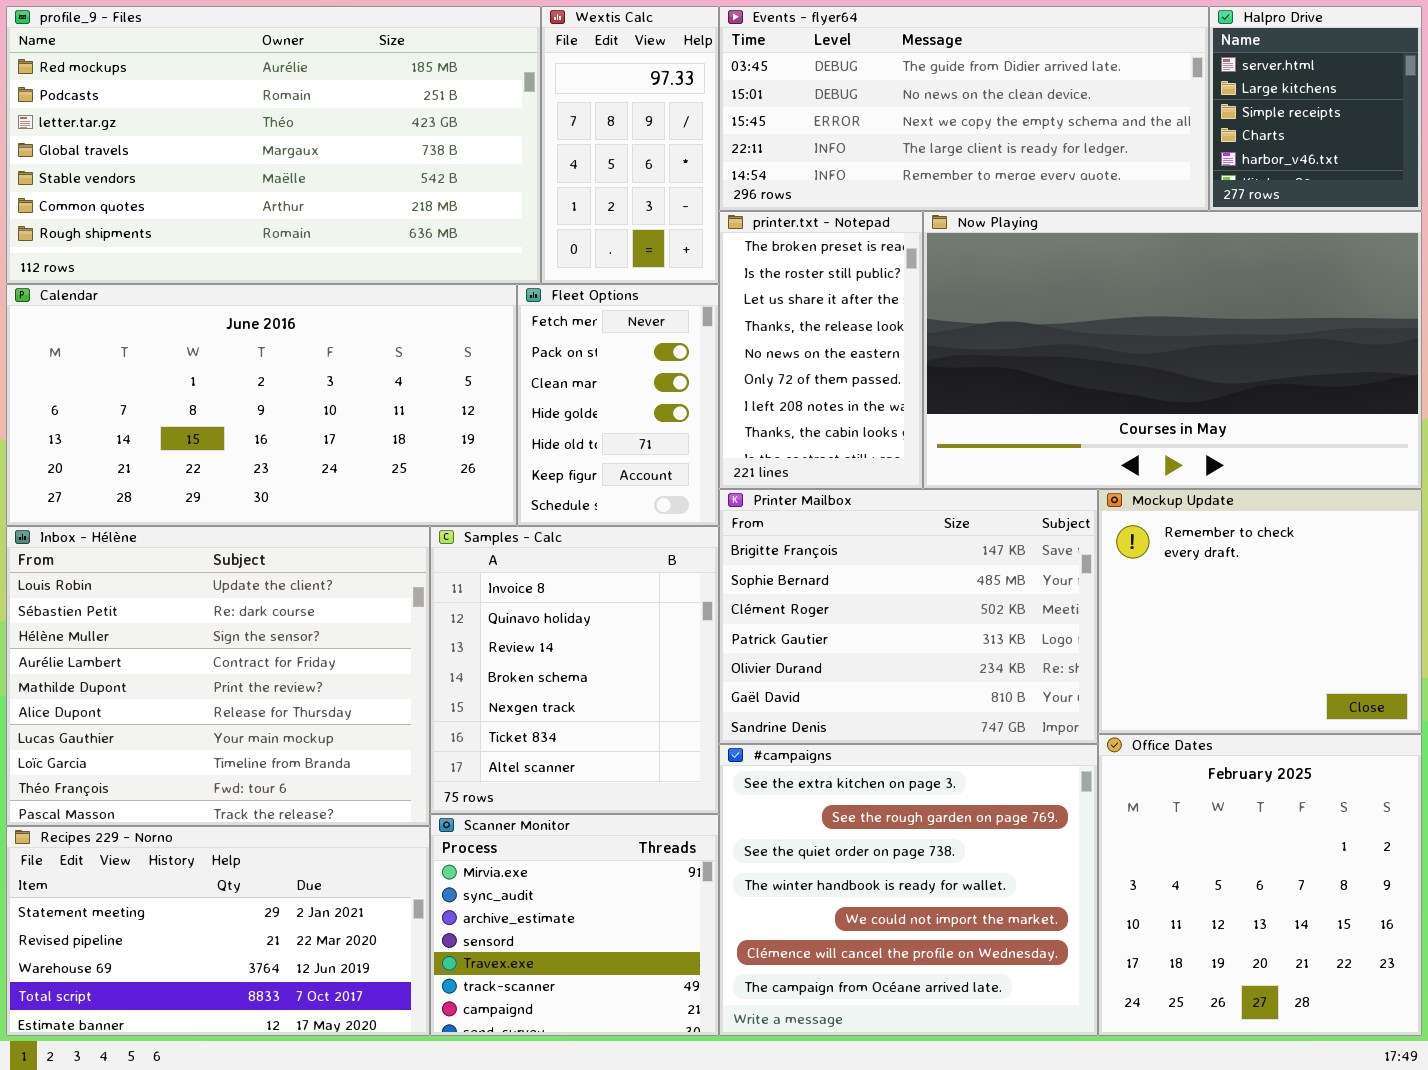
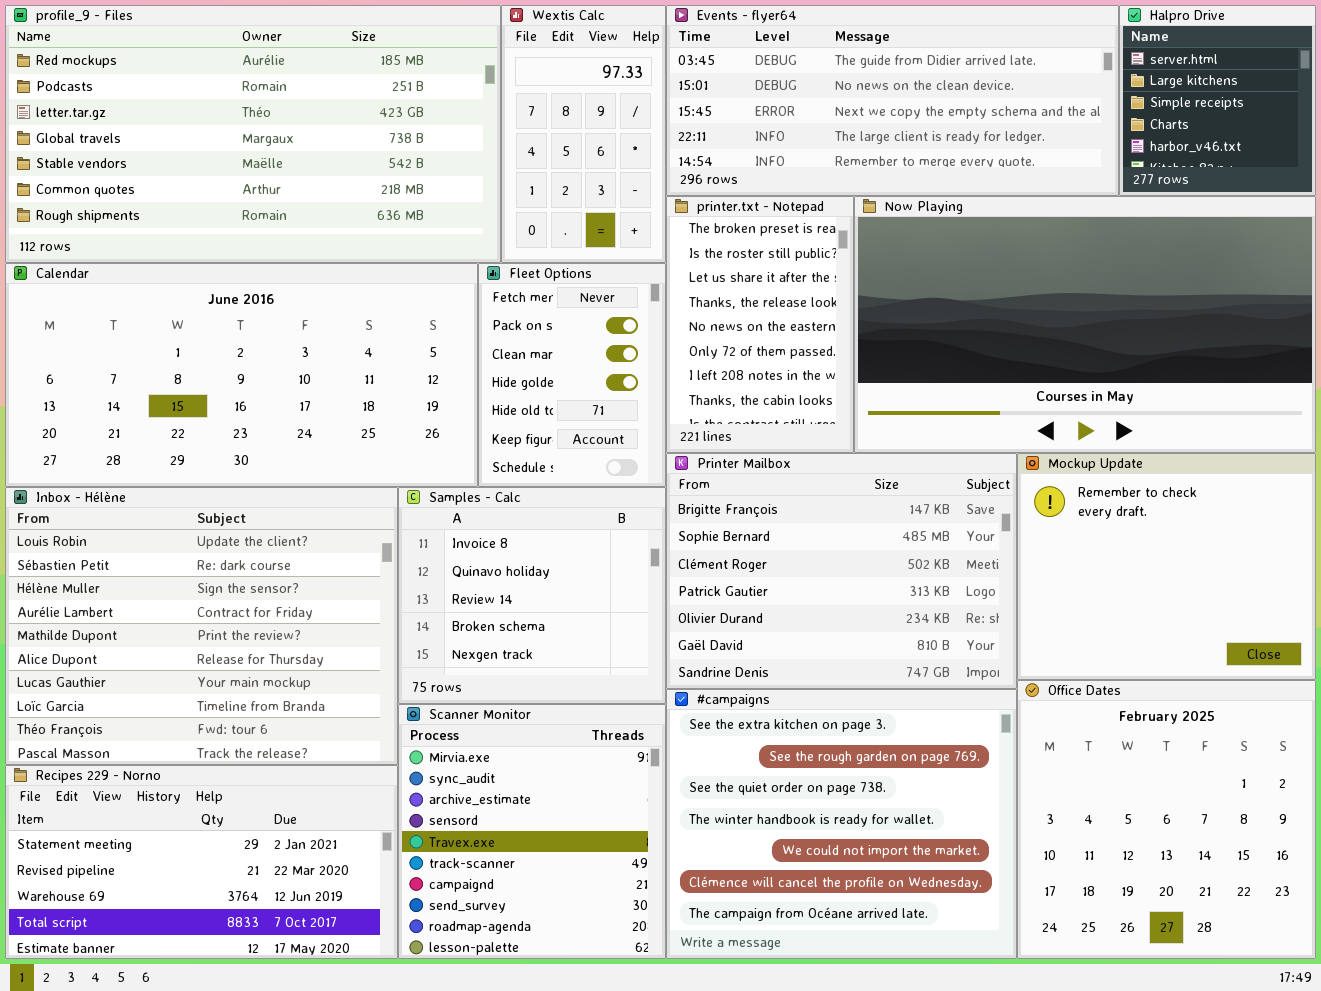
Samples - Calc: [430,526,719,814] -> [398,487,666,704], resized
Scanner Monitor: [430,814,719,1036] -> [398,704,666,959], resized

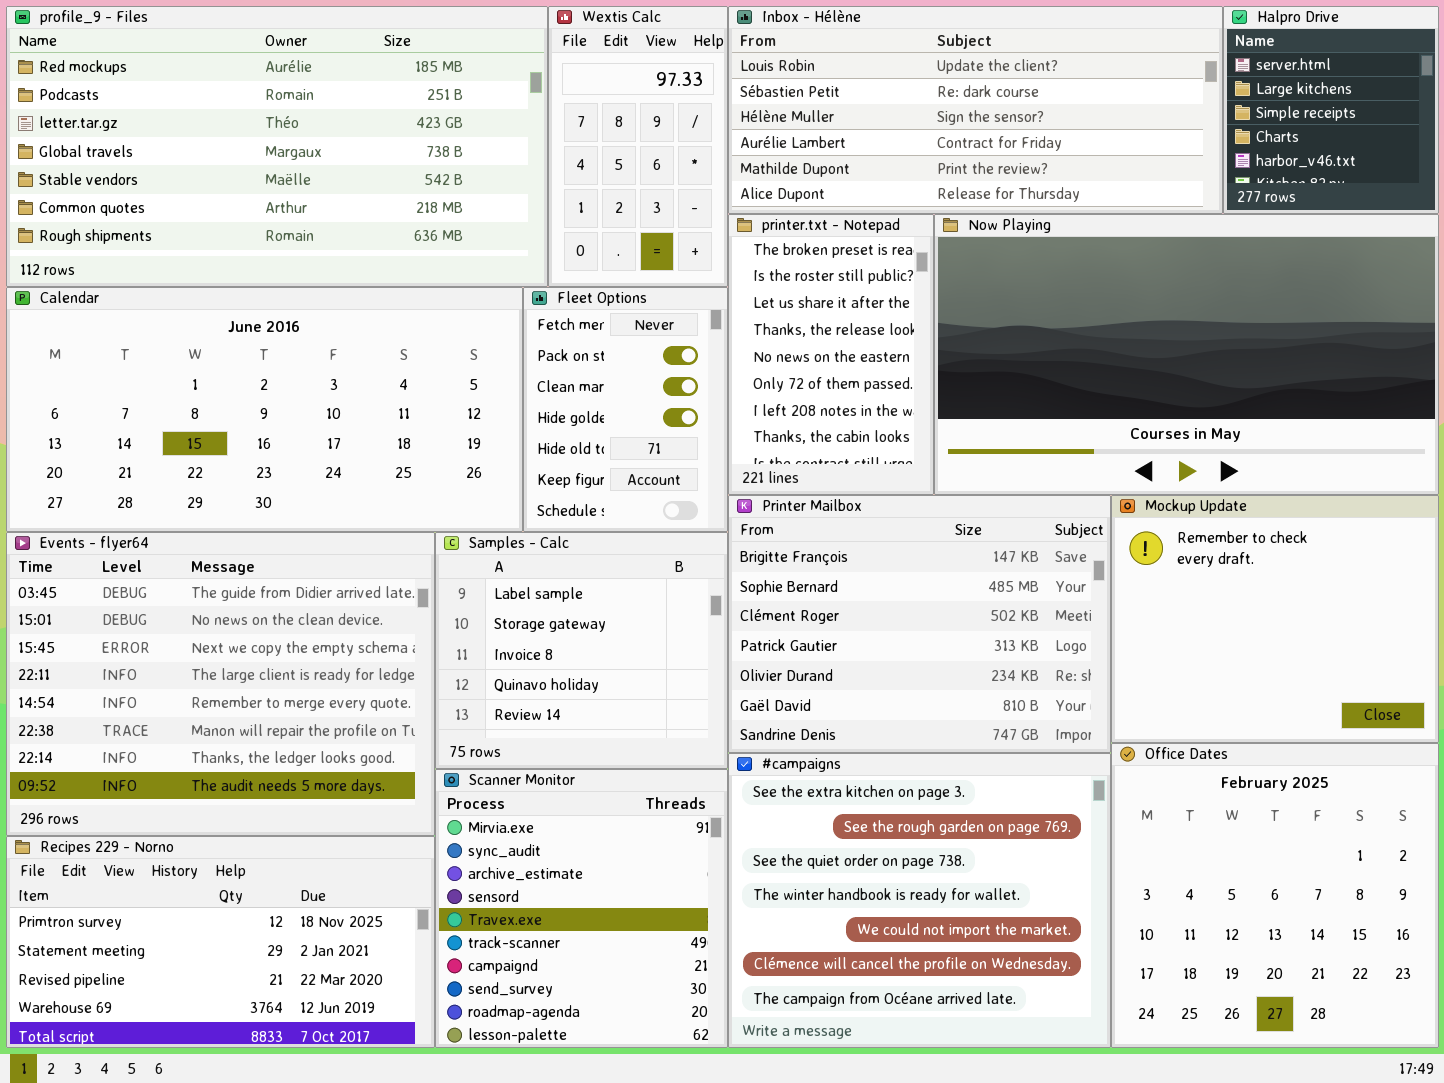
Events - flyer64: [666,5,1119,196] -> [6,532,435,836], moved, resized
Inbox - Hélène: [5,487,398,765] -> [728,6,1223,214], moved, resized
Samples - Calc: [398,487,666,704] -> [435,532,728,769], scrolled up 2 rows
Recipes 229 - Norno: [5,765,398,959] -> [6,836,435,1048], scrolled up 1 row

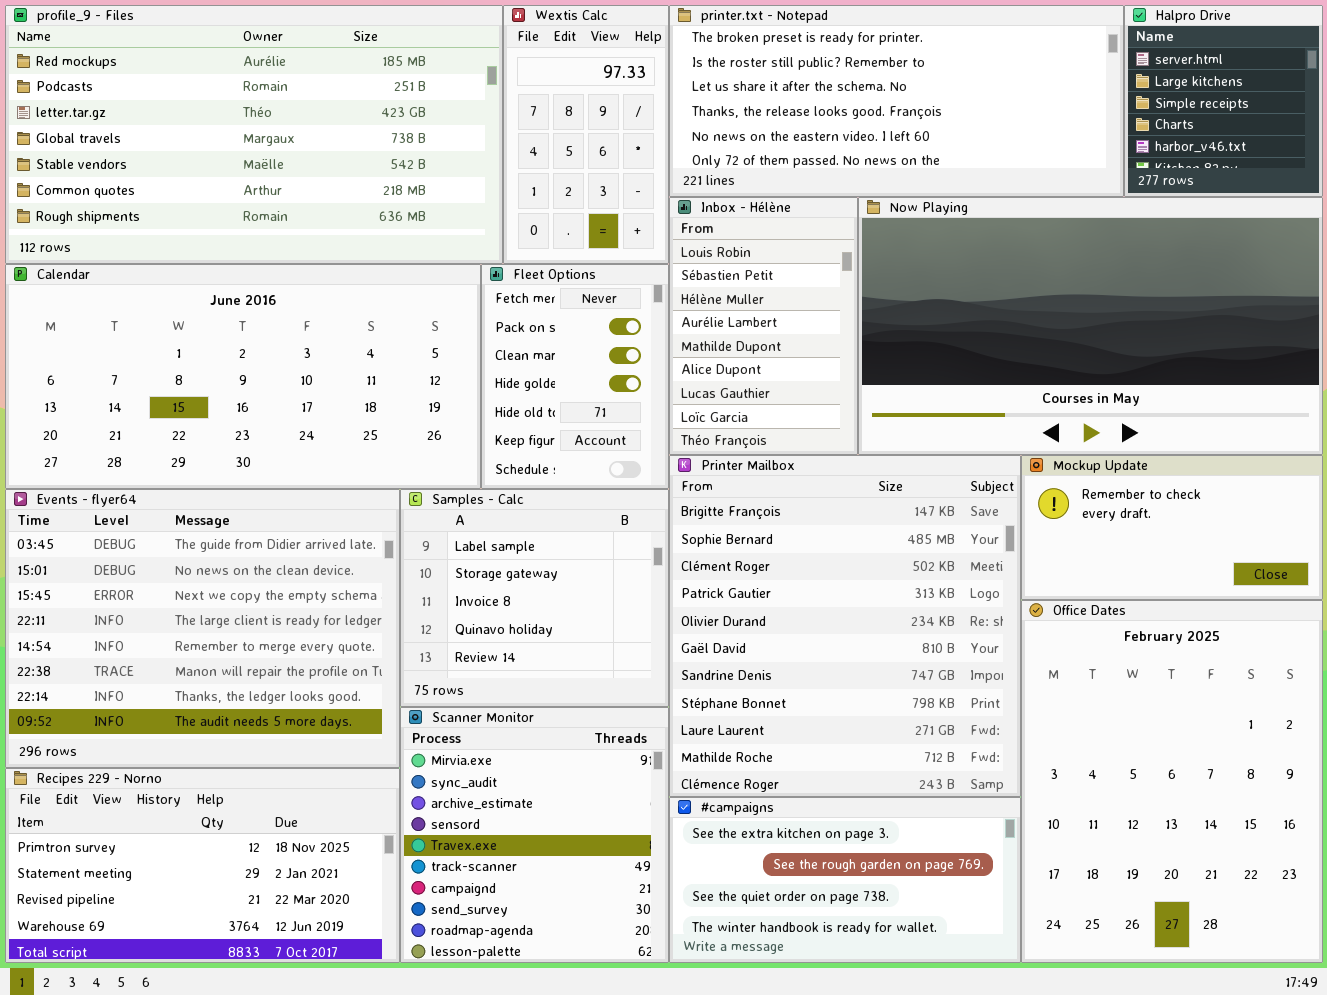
Inbox - Hélène: [728,6,1223,214] -> [669,197,858,455], moved, resized
printer.txt - Notepad: [728,214,934,495] -> [669,5,1124,197], moved, resized
Printer Mailbox: [728,495,1111,753] -> [669,455,1021,797], resized
Mockup Update: [1111,495,1439,743] -> [1021,455,1323,600], resized
Office Dates: [1111,743,1439,1048] -> [1021,600,1323,963], resized
#campaigns: [728,753,1111,1048] -> [669,797,1021,963], resized

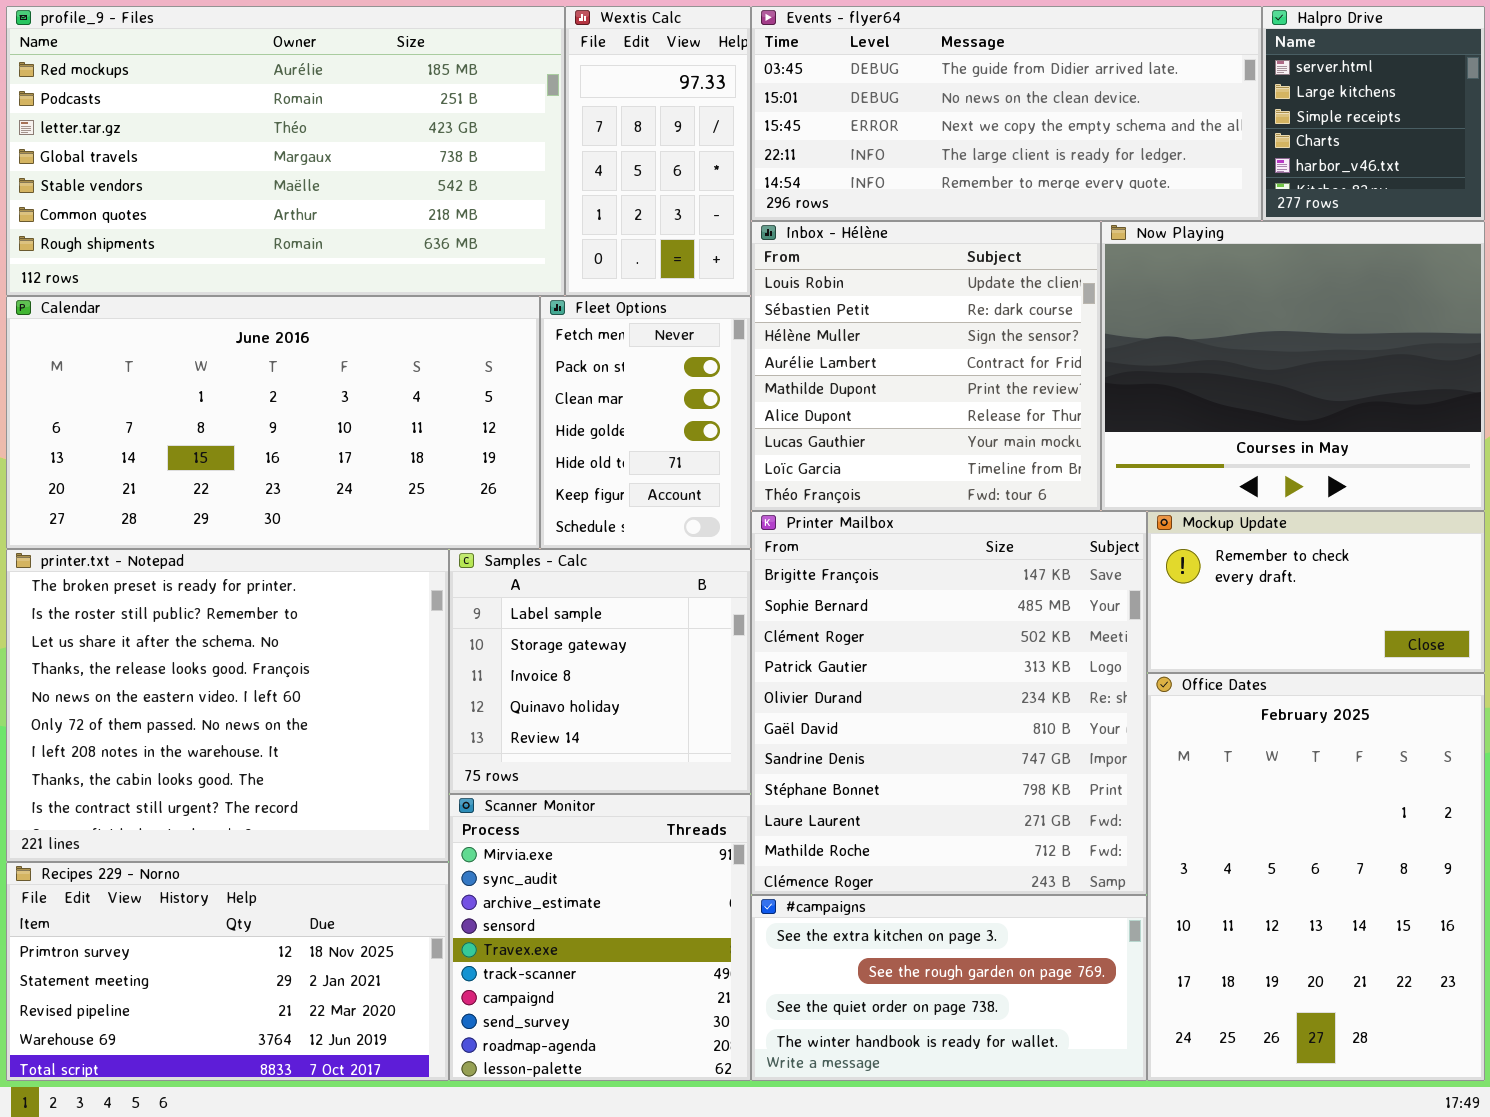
printer.txt - Notepad: [669,5,1124,197] -> [6,549,449,862], moved, resized
Inbox - Hélène: [669,197,858,455] -> [751,221,1101,511], resized
Now Playing: [858,197,1323,455] -> [1101,221,1485,511], resized
Events - flyer64: [5,489,400,768] -> [751,6,1262,221], moved, resized

